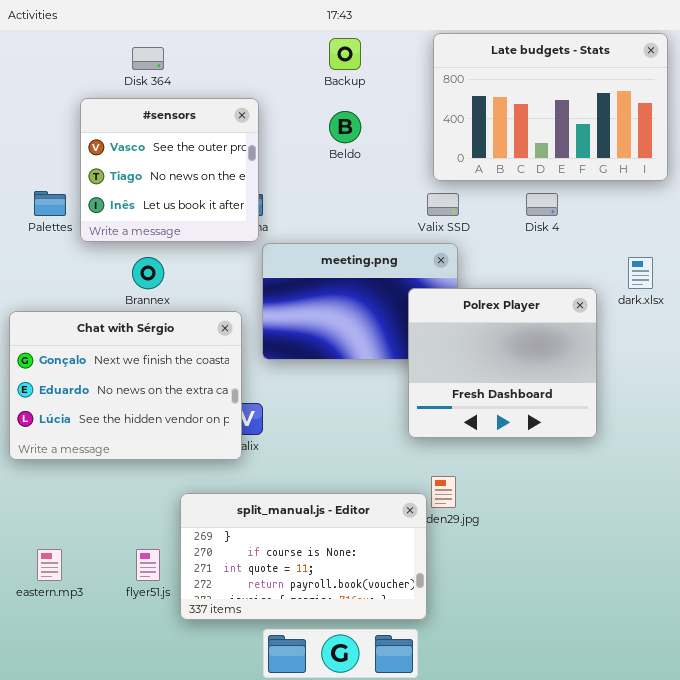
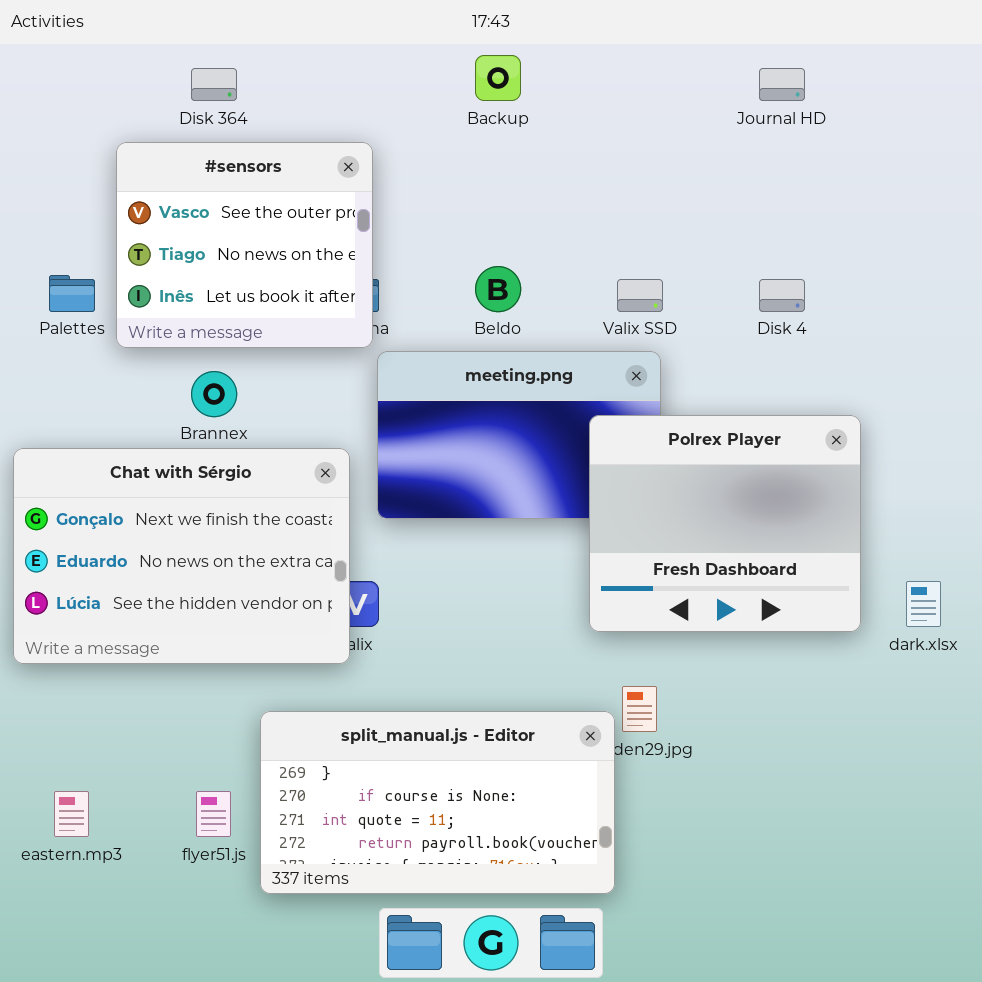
Late budgets - Stats: [433,33,668,181] -> none, closed
Beldo: [329,111,361,143] -> [475,266,521,312], moved
dark.xlsx: [628,257,653,289] -> [906,581,941,627], moved

